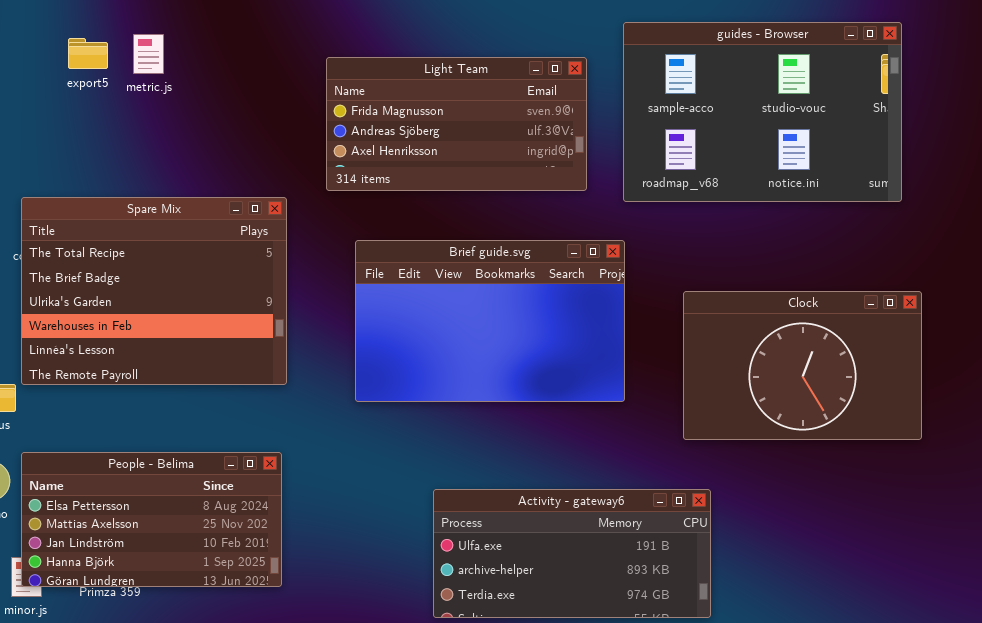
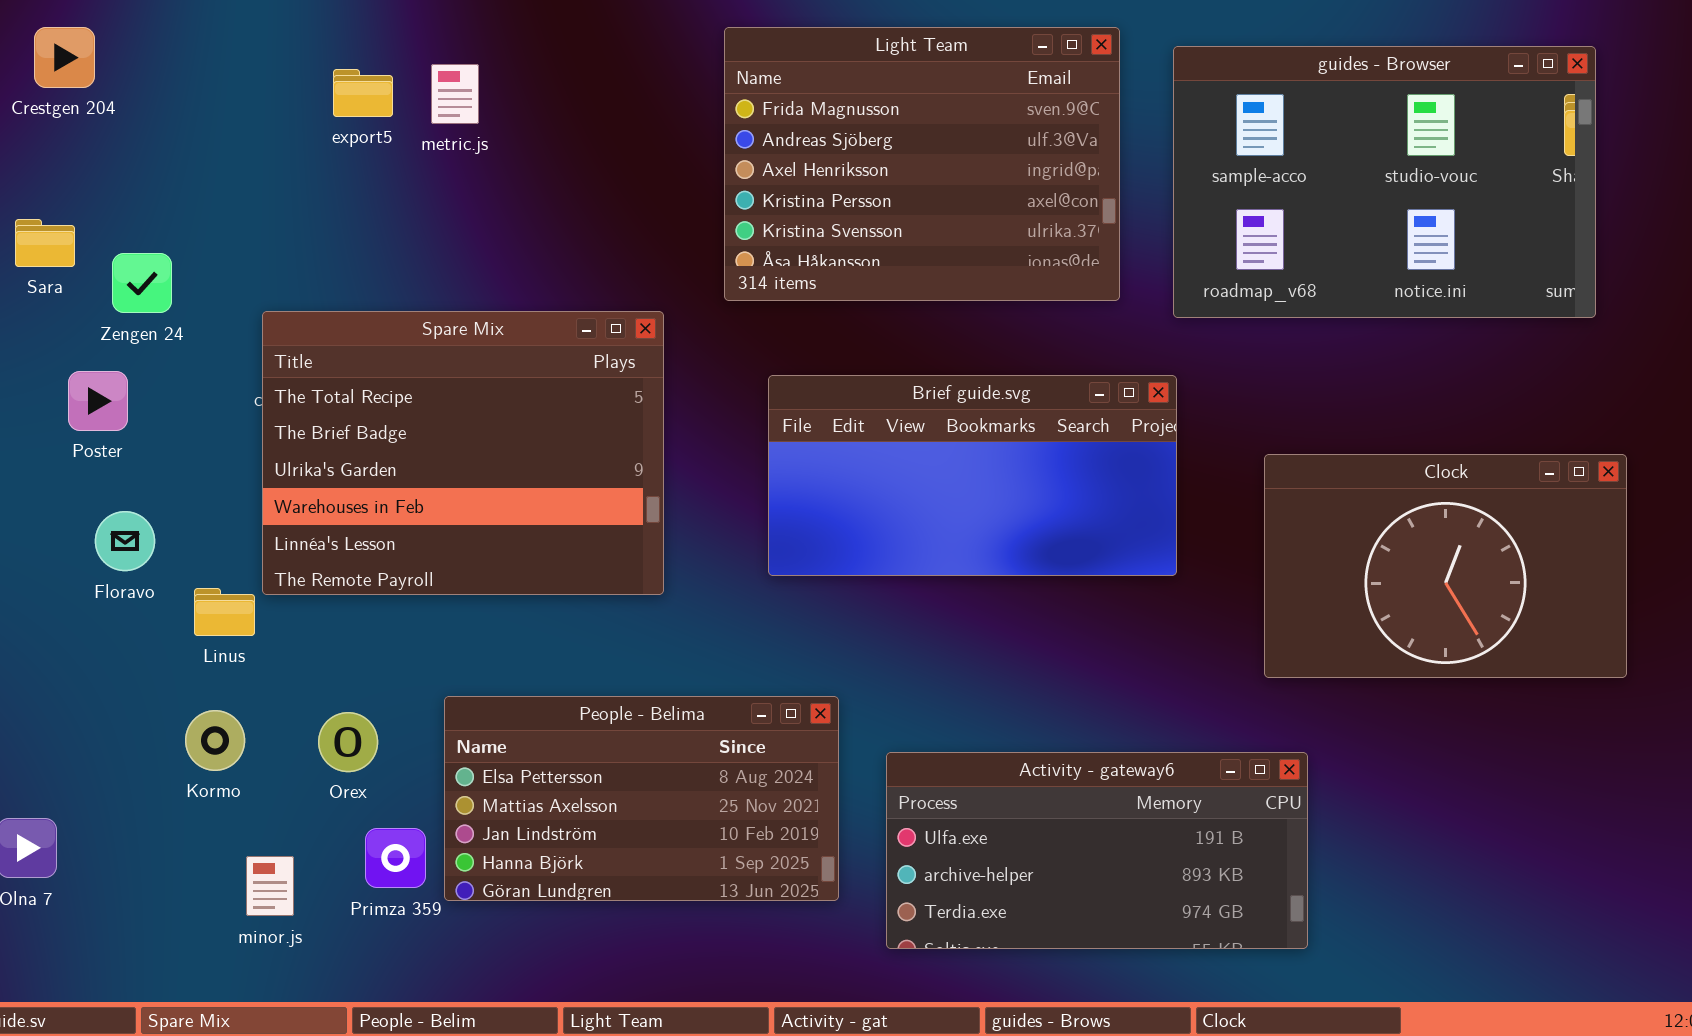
Light Team: [326,57,587,191] -> [724,27,1120,301], resized
Brief guide.svg: [355,240,625,402] -> [768,375,1177,576], resized
People - Belima: [21,452,282,587] -> [444,696,839,901], moved

